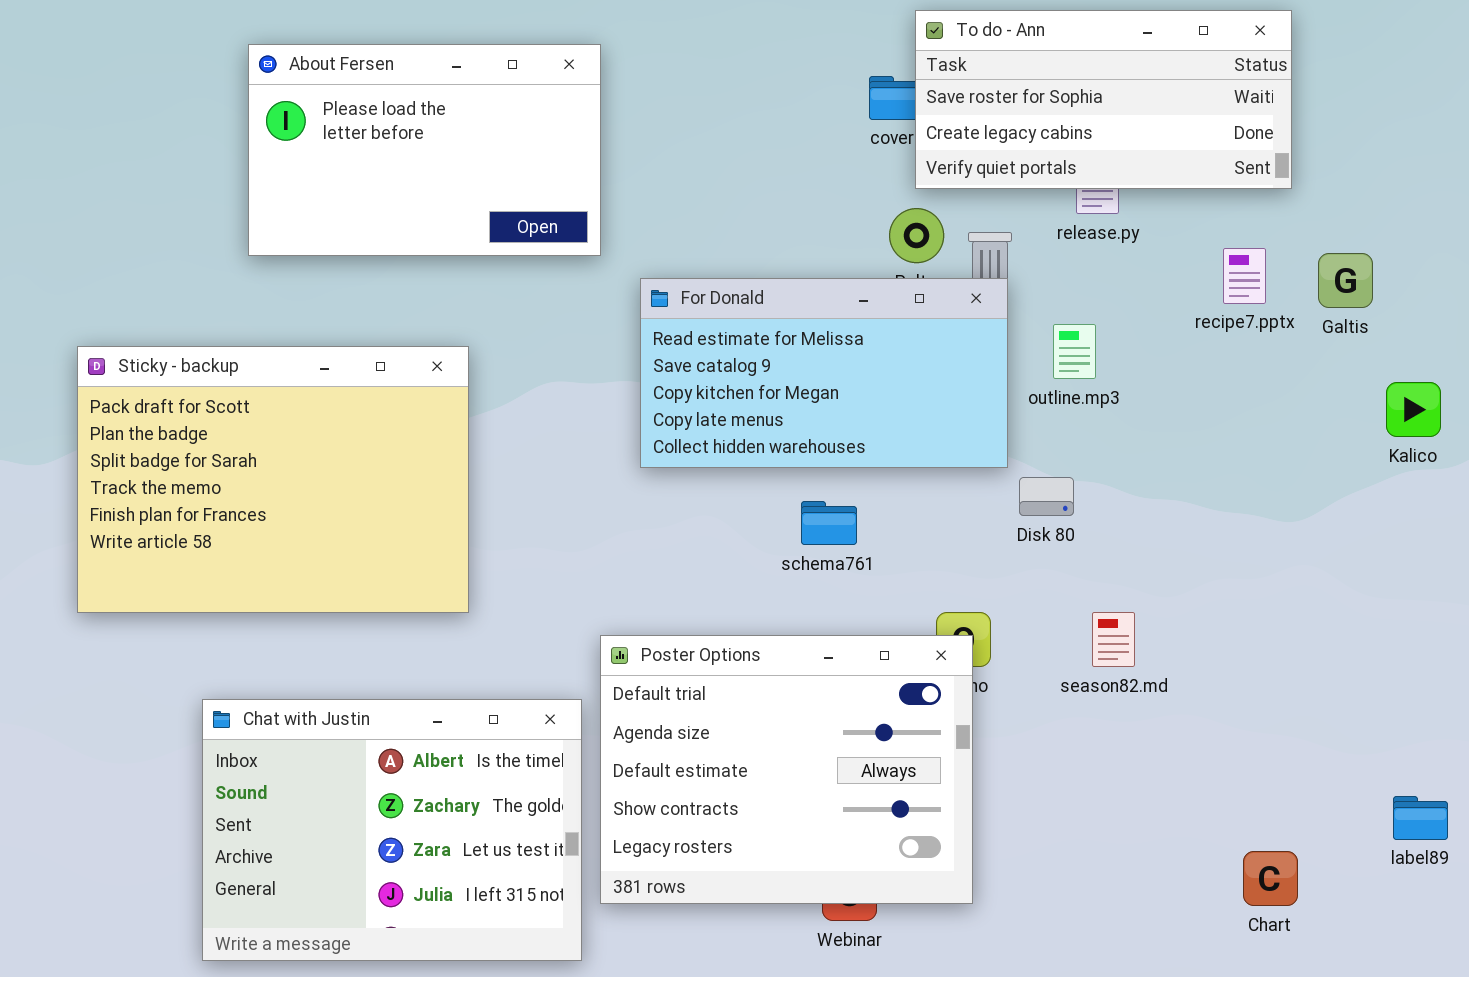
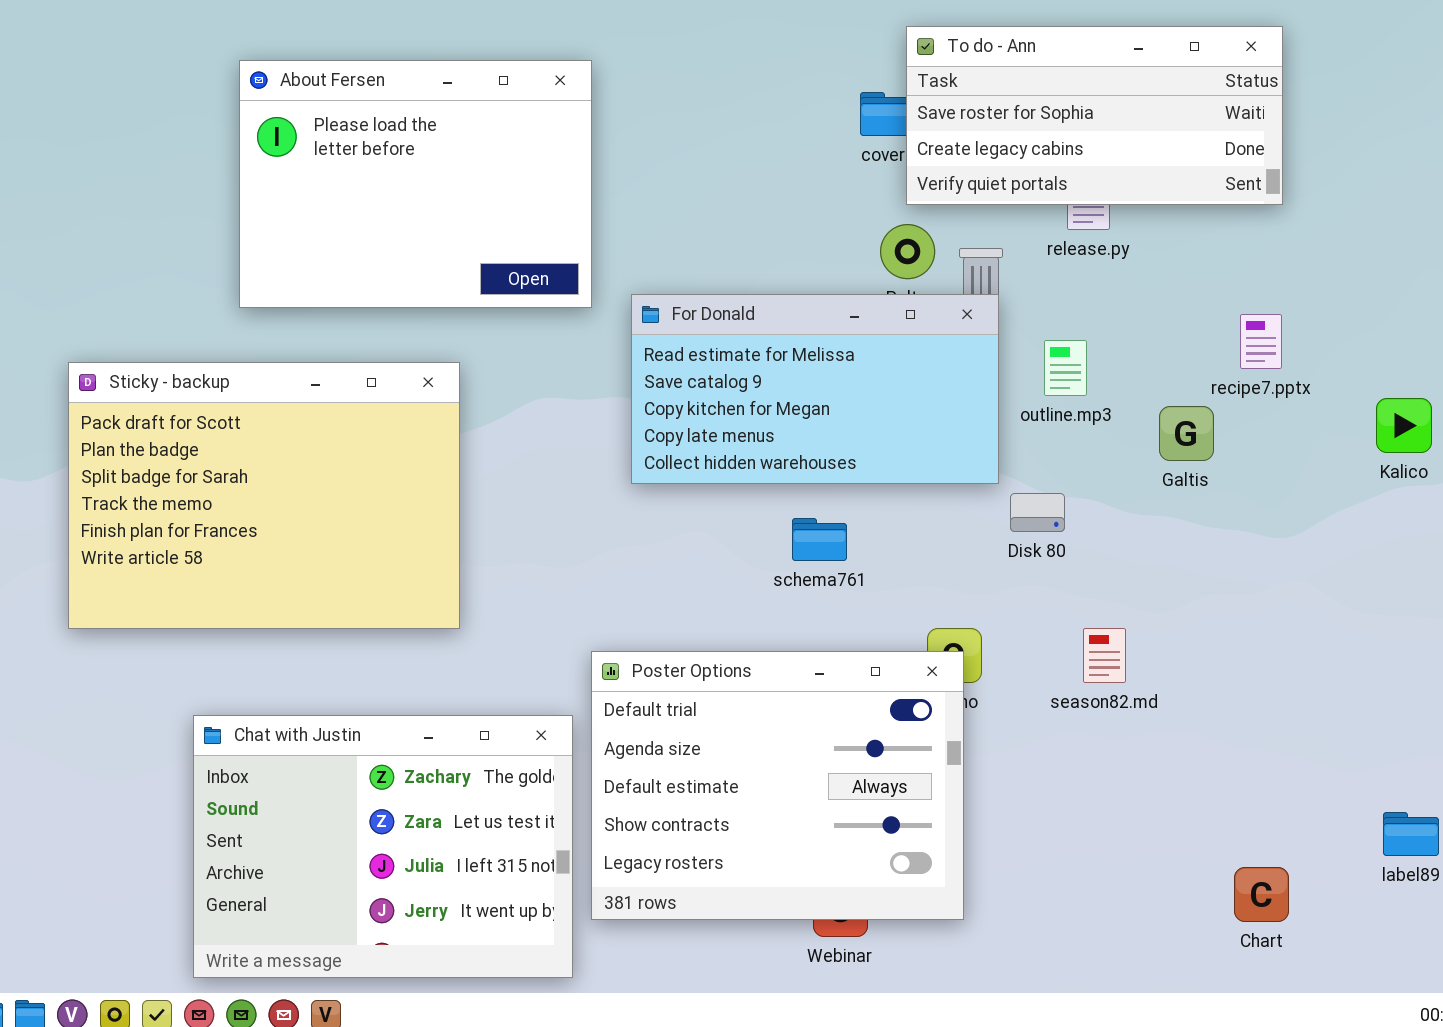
About Fersen: [248,44,601,256] -> [239,60,592,308], resized
recipe7.pptx: [1223,248,1266,304] -> [1240,314,1282,369], moved
Galtis: [1318,253,1373,308] -> [1159,406,1214,461], moved
Chat with Justin: [202,699,582,961] -> [193,715,573,978], scrolled down 1 row

